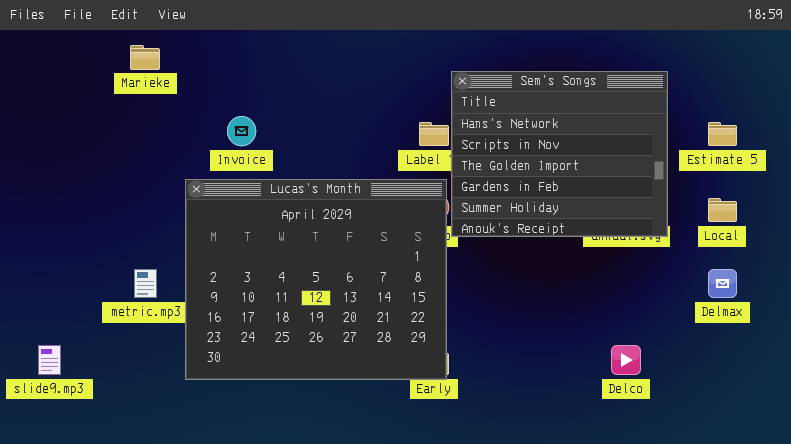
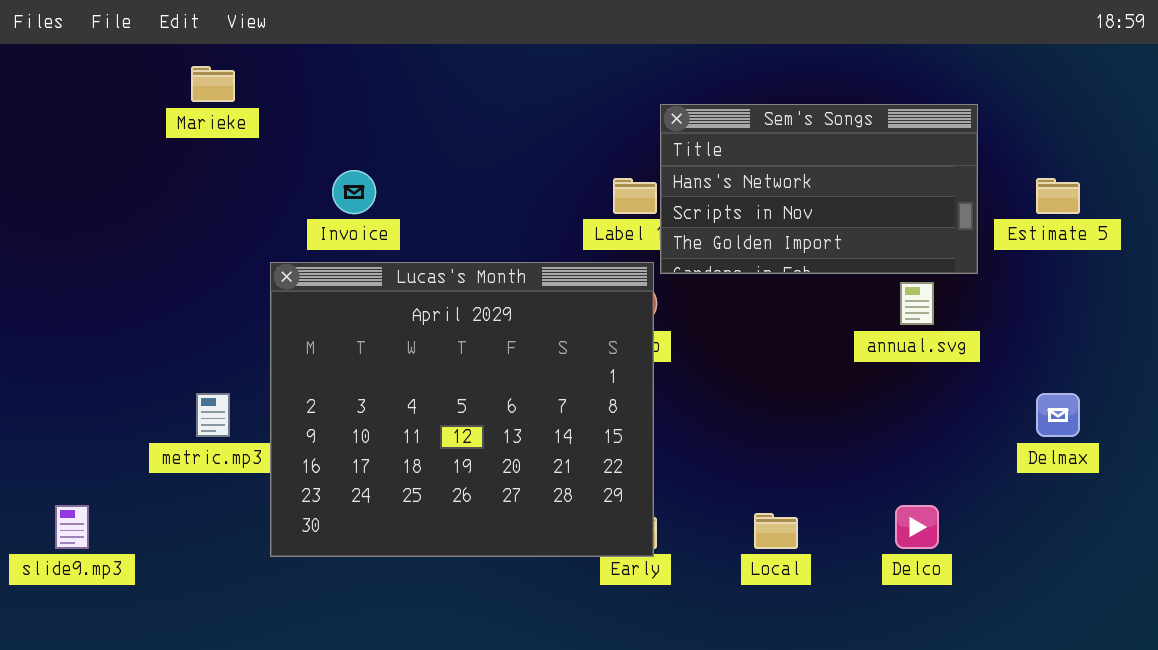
Sem's Songs: [451,71,668,237] -> [660,104,978,274], resized
Local: [708,198,737,222] -> [754,513,798,549], moved

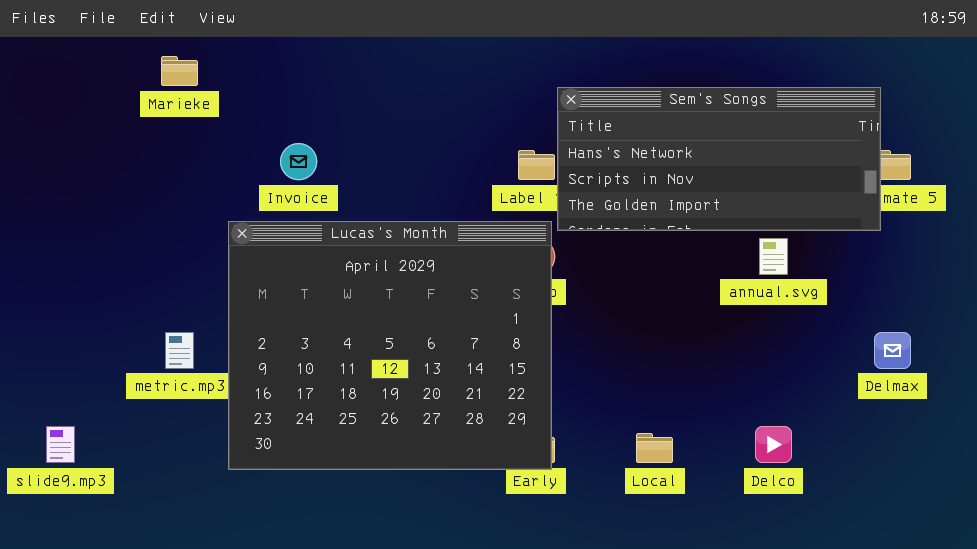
Sem's Songs: [660,104,978,274] -> [557,87,881,231], resized

